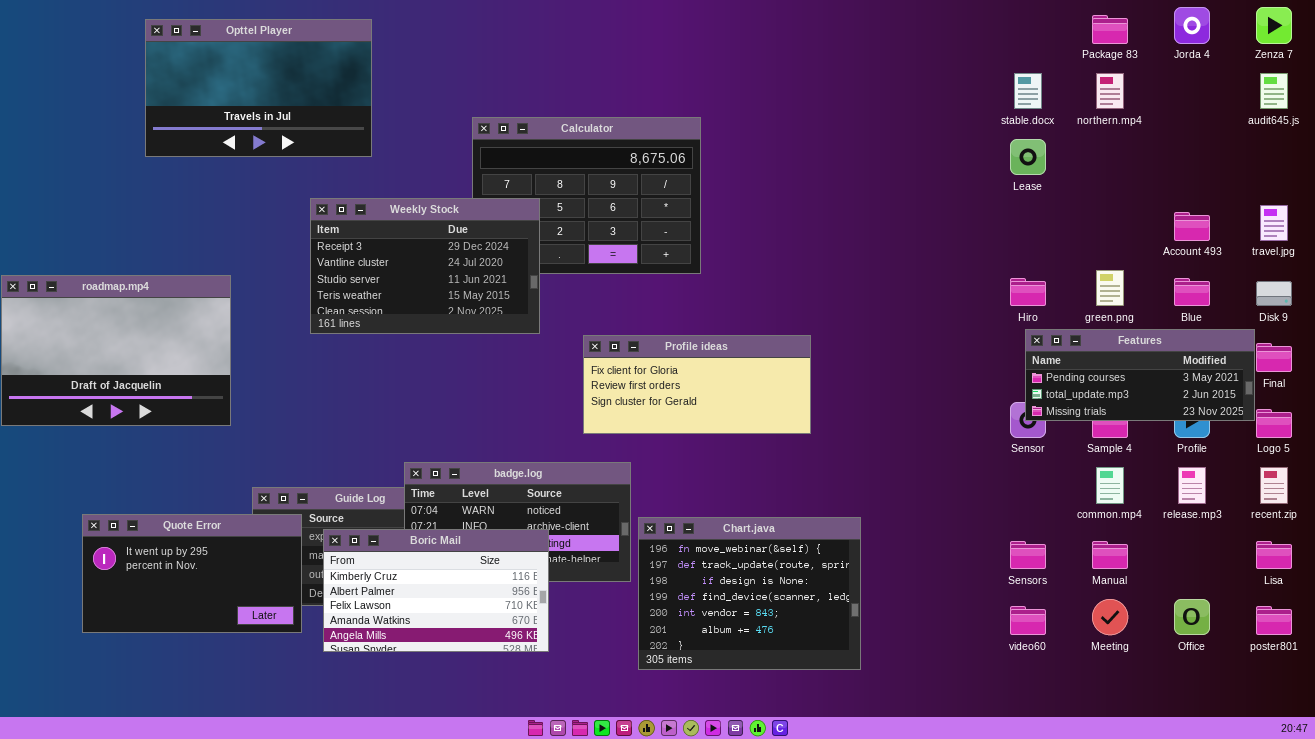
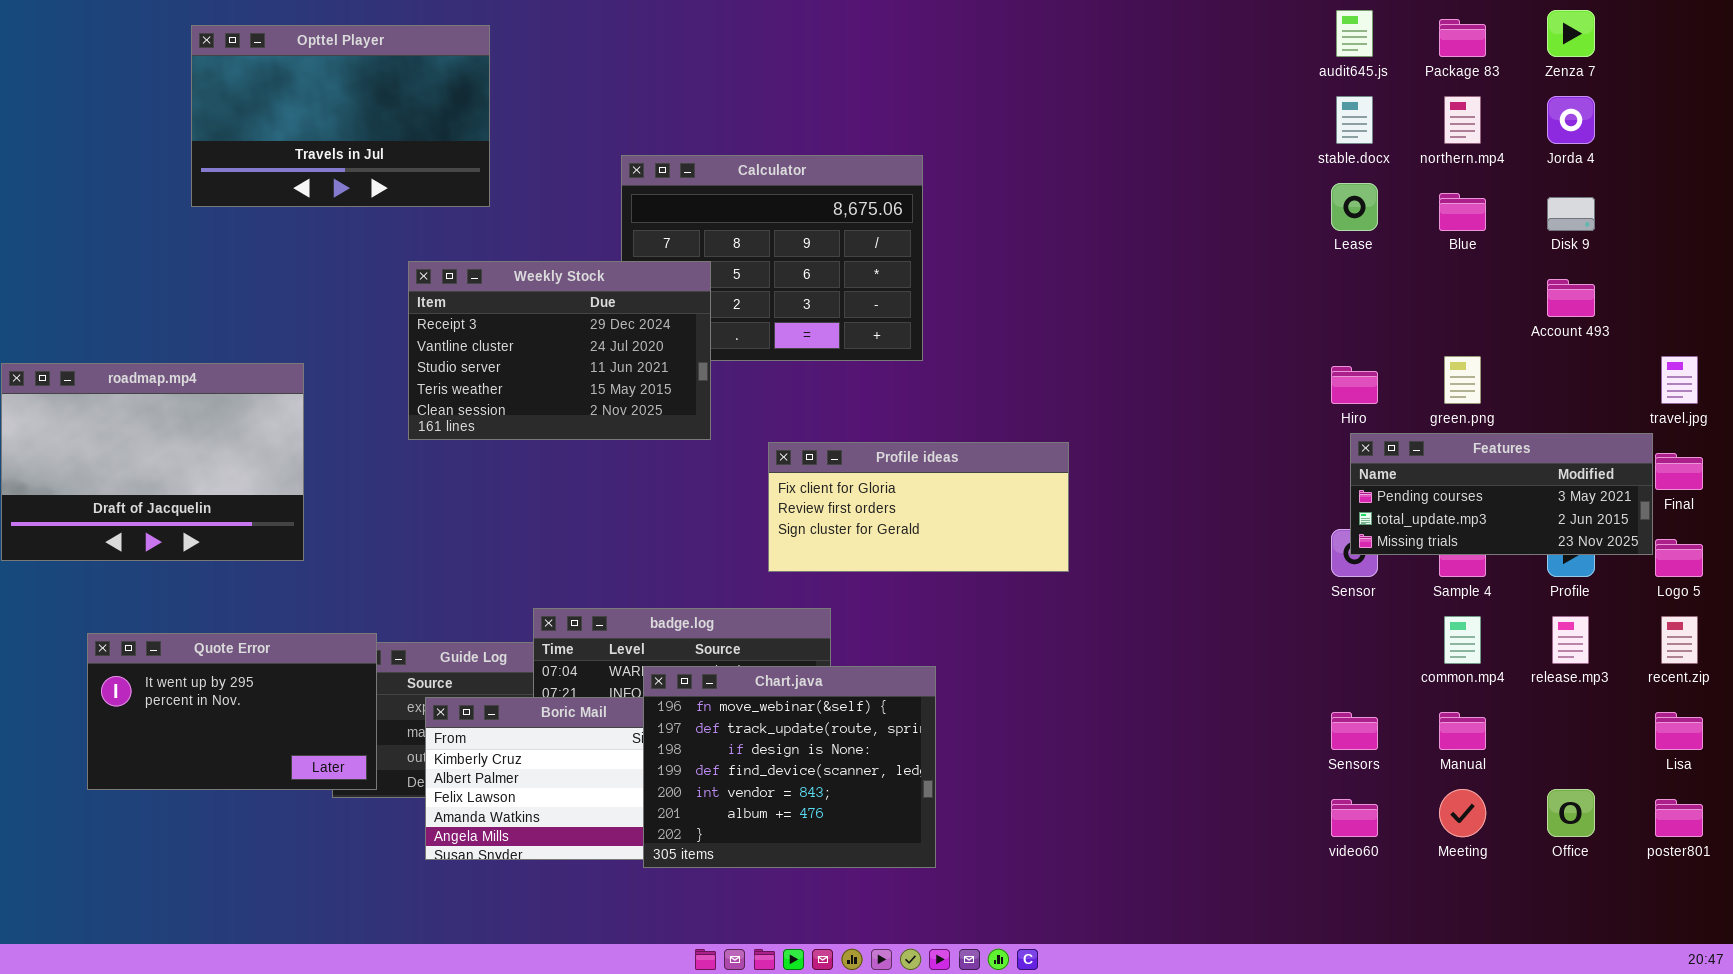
Jorda 4: [1174,7,1210,44] -> [1547,96,1595,144], moved
Zenza 7: [1256,7,1292,44] -> [1547,10,1595,57], moved
audit645.js: [1260,73,1288,109] -> [1336,10,1373,57], moved
travel.jpg: [1260,205,1288,241] -> [1661,356,1698,404], moved
Blue: [1174,278,1210,306] -> [1439,193,1486,231], moved
Disk 9: [1256,281,1292,306] -> [1547,197,1595,231], moved
Quote Error: [82,514,302,633] -> [87,633,377,790], moved
Chart.java: [638,517,861,670] -> [643,666,936,868], moved

